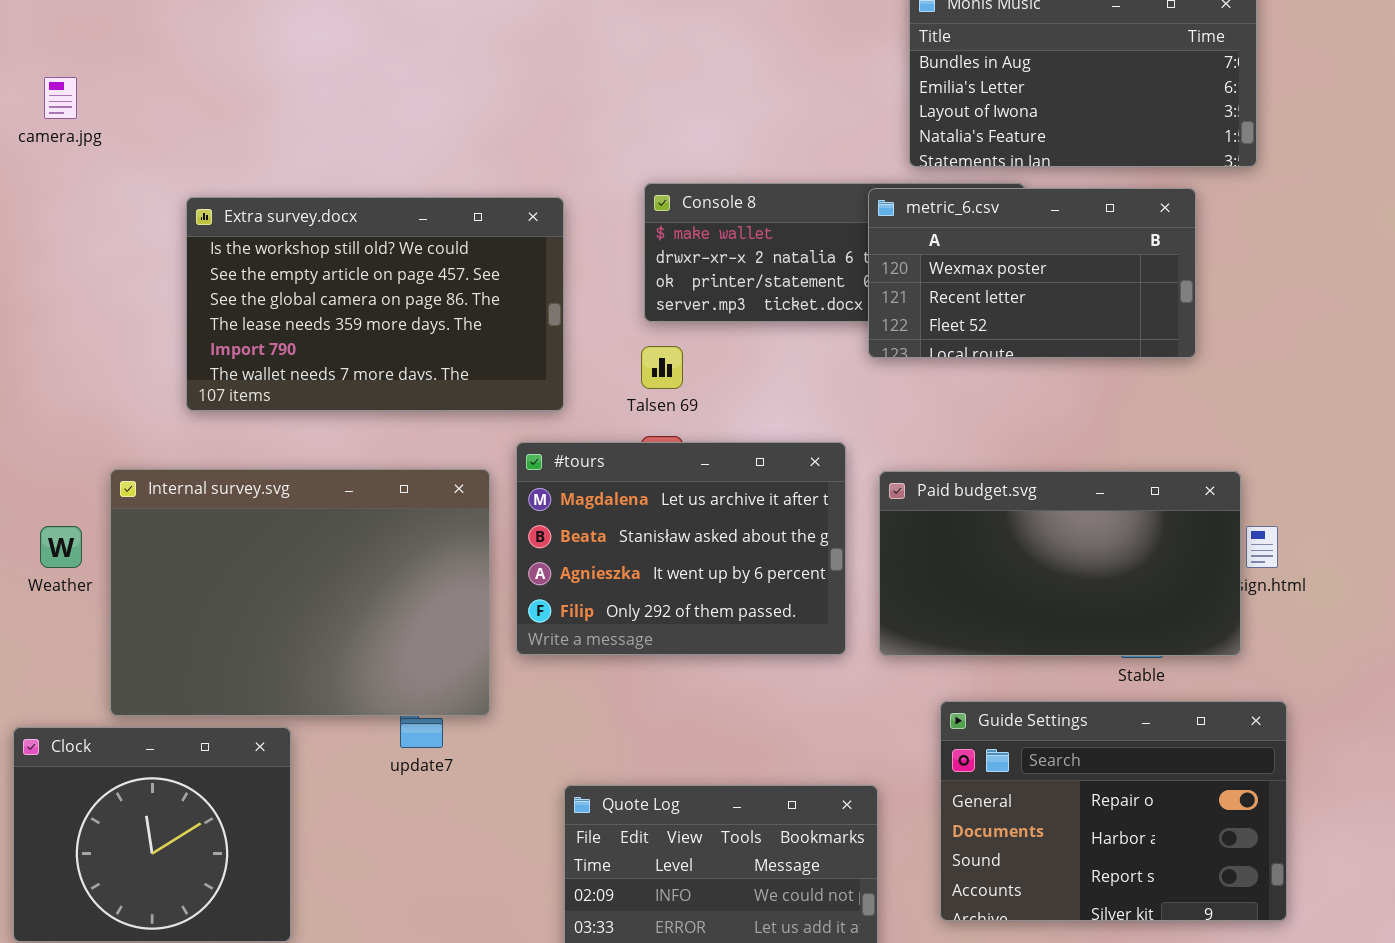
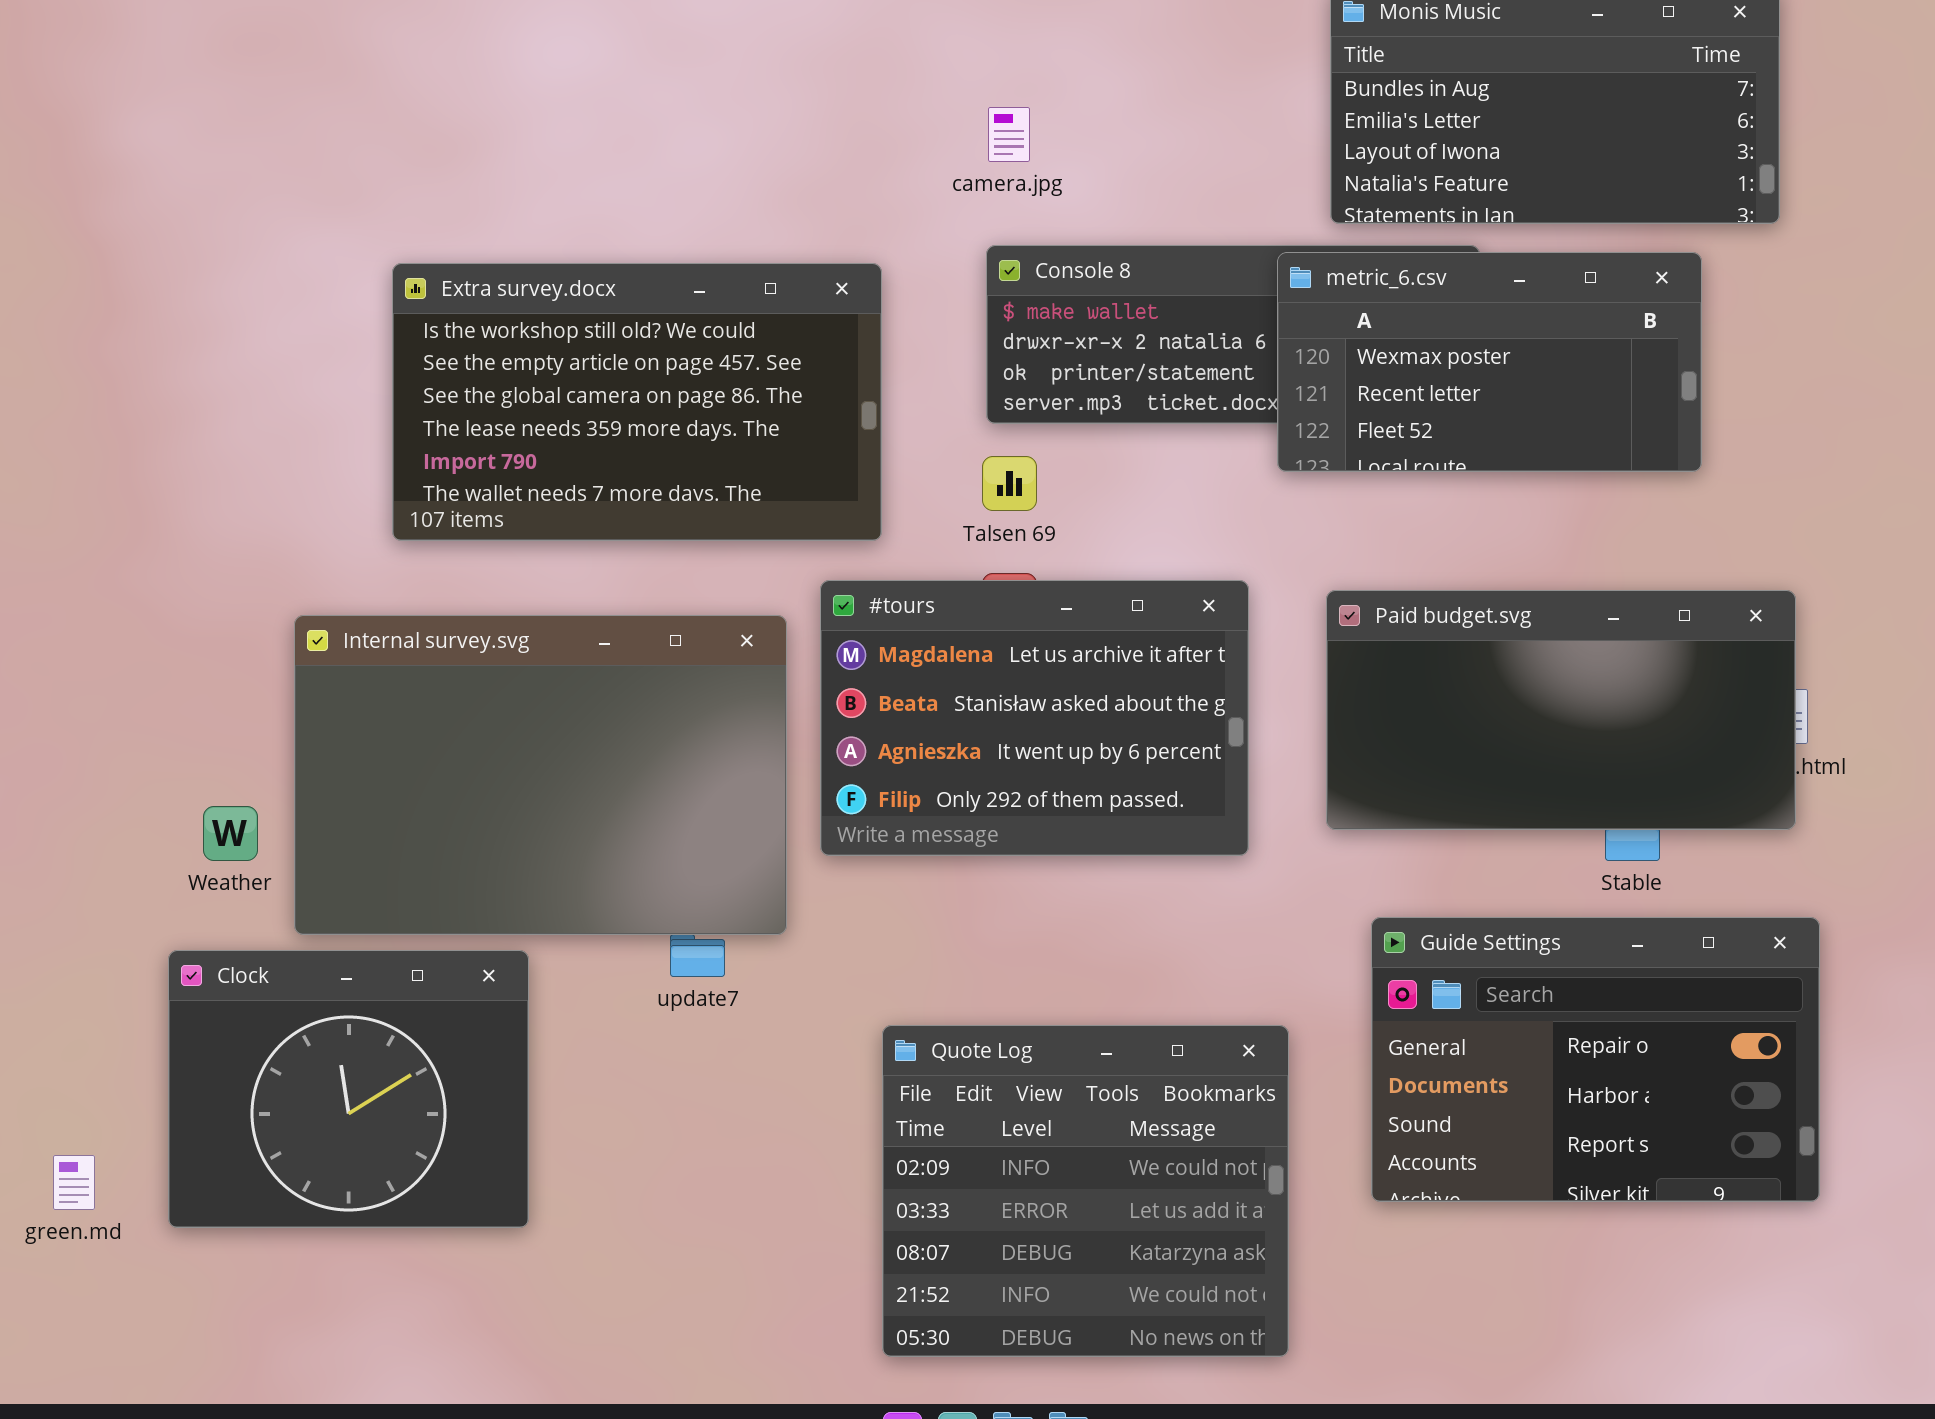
camera.jpg: [44,77,77,119] -> [988,107,1030,162], moved
Paid budget.svg: [879,471,1241,656] -> [1326,590,1796,830], moved
Weather: [40,526,82,568] -> [203,806,258,861], moved

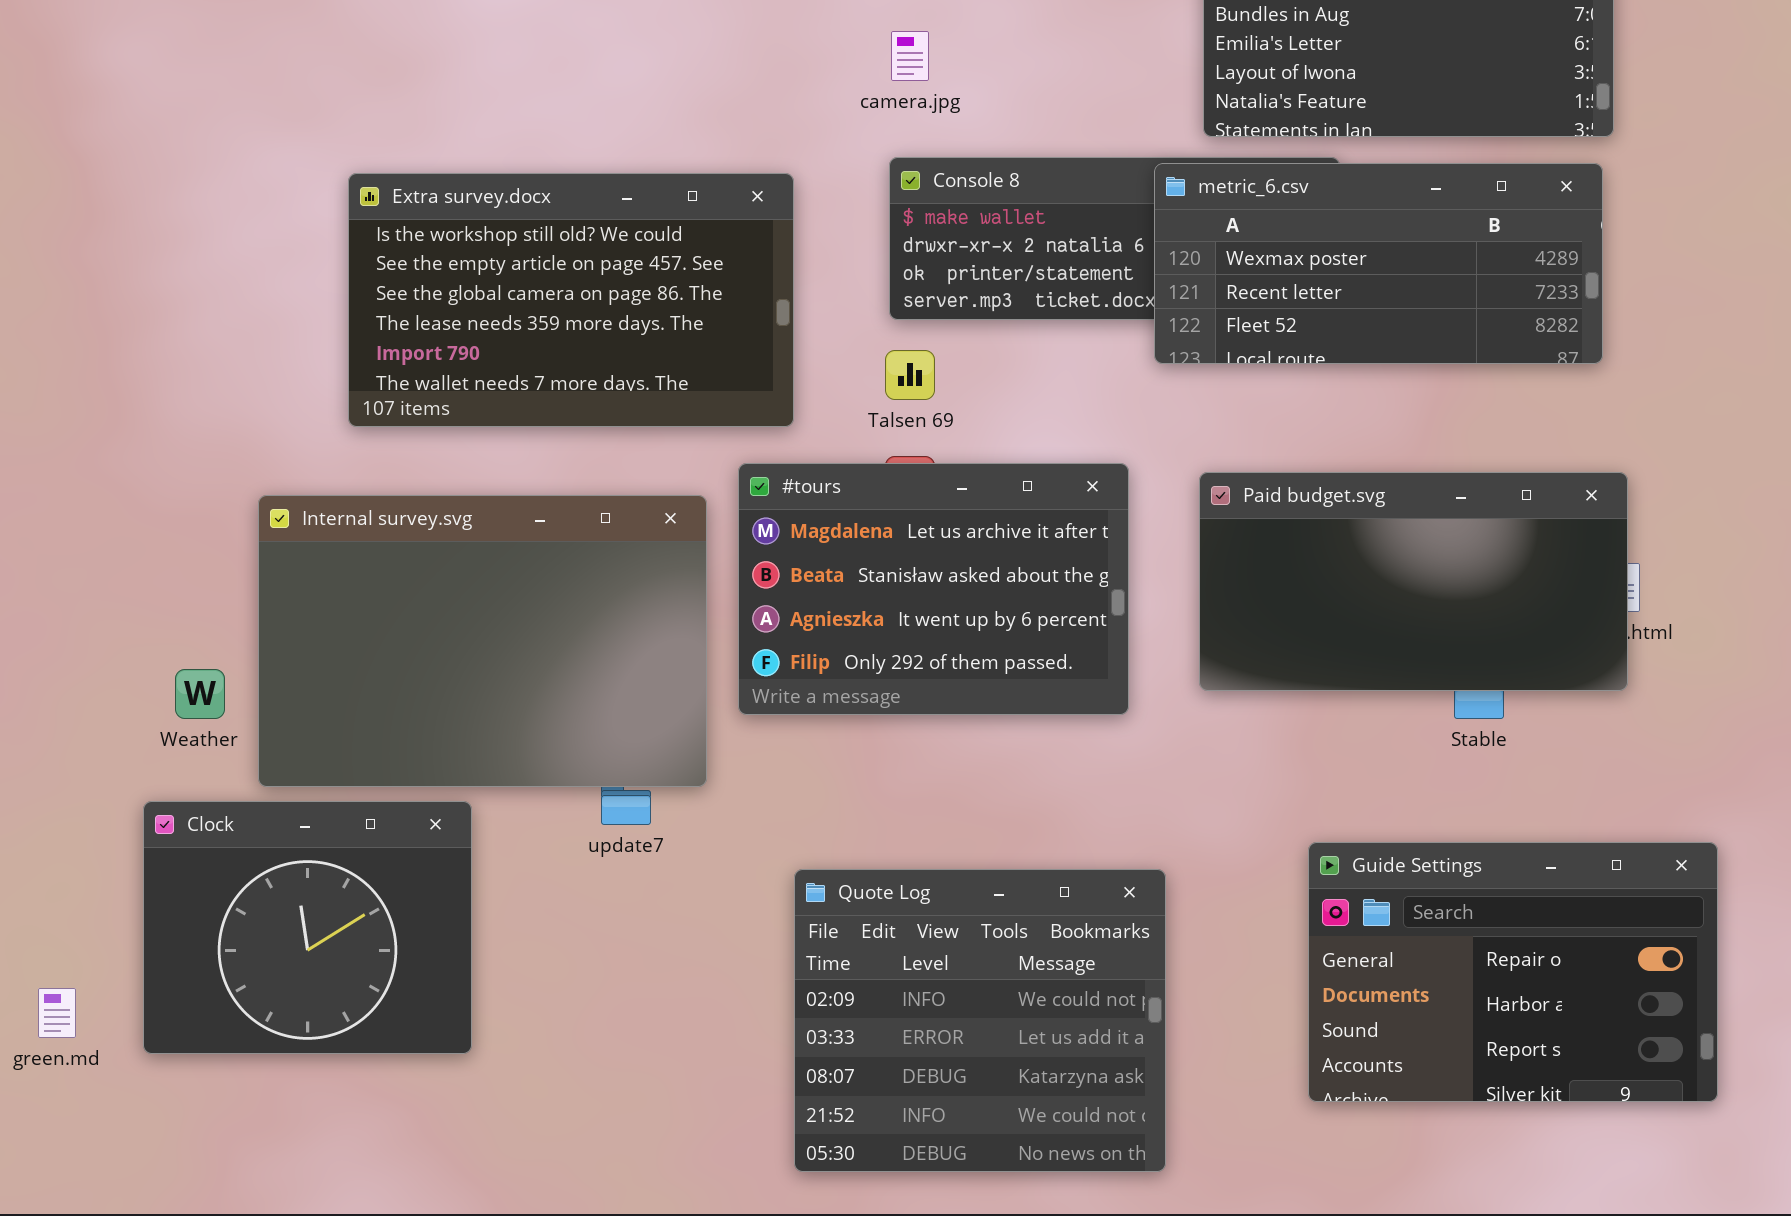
metric_6.csv: [1277,252,1702,472] -> [1154,163,1603,364], resized
Guide Settings: [1371,917,1820,1202] -> [1308,842,1718,1102], moved

